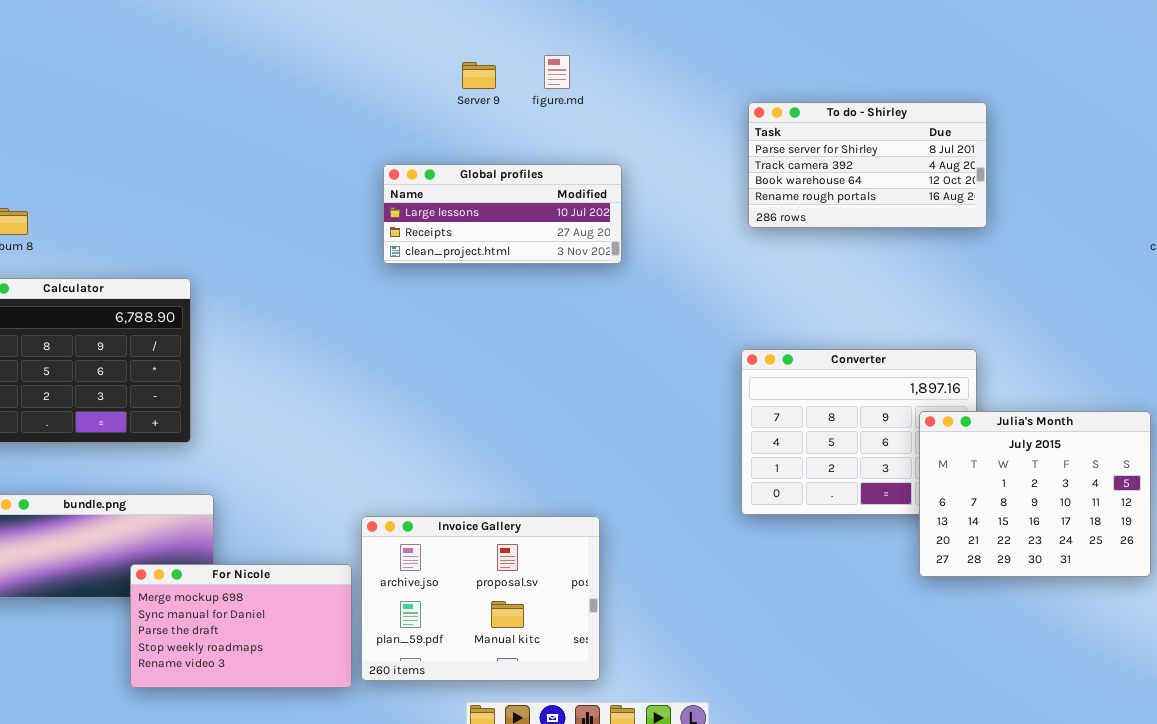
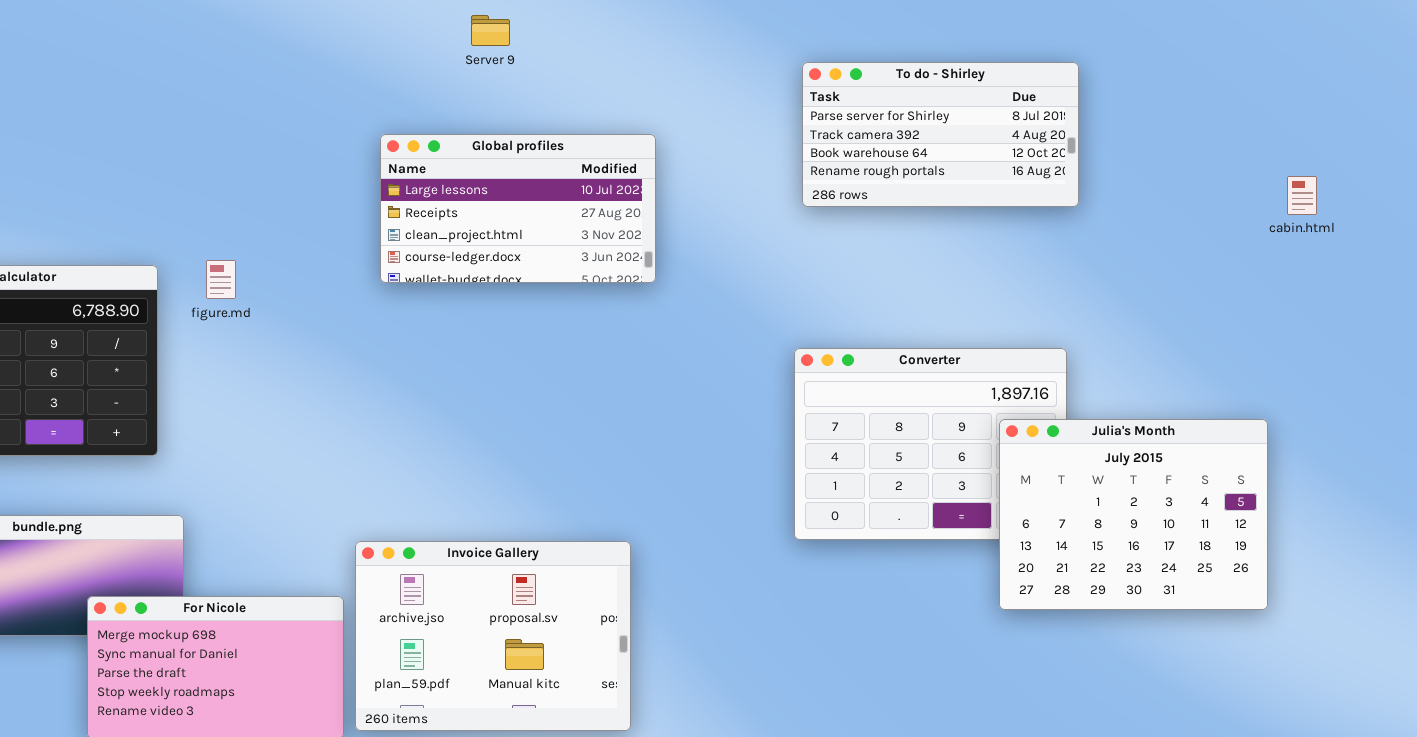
figure.md: [544,55,570,89] -> [206,260,236,299], moved
Global profiles: [383,164,622,264] -> [380,134,656,283], resized

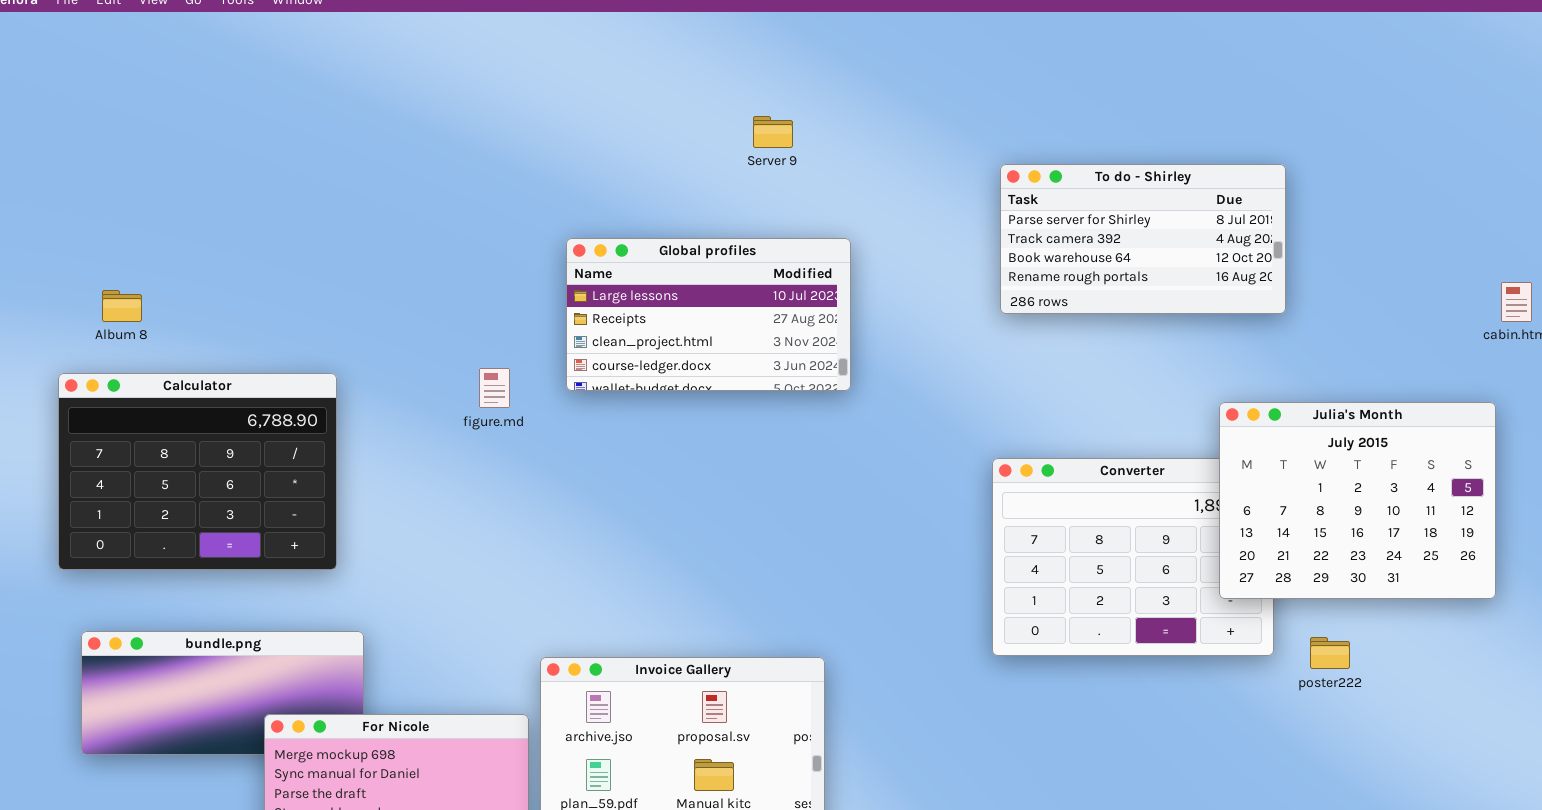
Server 9: [471,15,510,46] -> [753,116,793,148], moved
figure.md: [206,260,236,299] -> [479,368,510,408], moved
Julia's Month: [999,419,1268,610] -> [1219,402,1496,599], moved

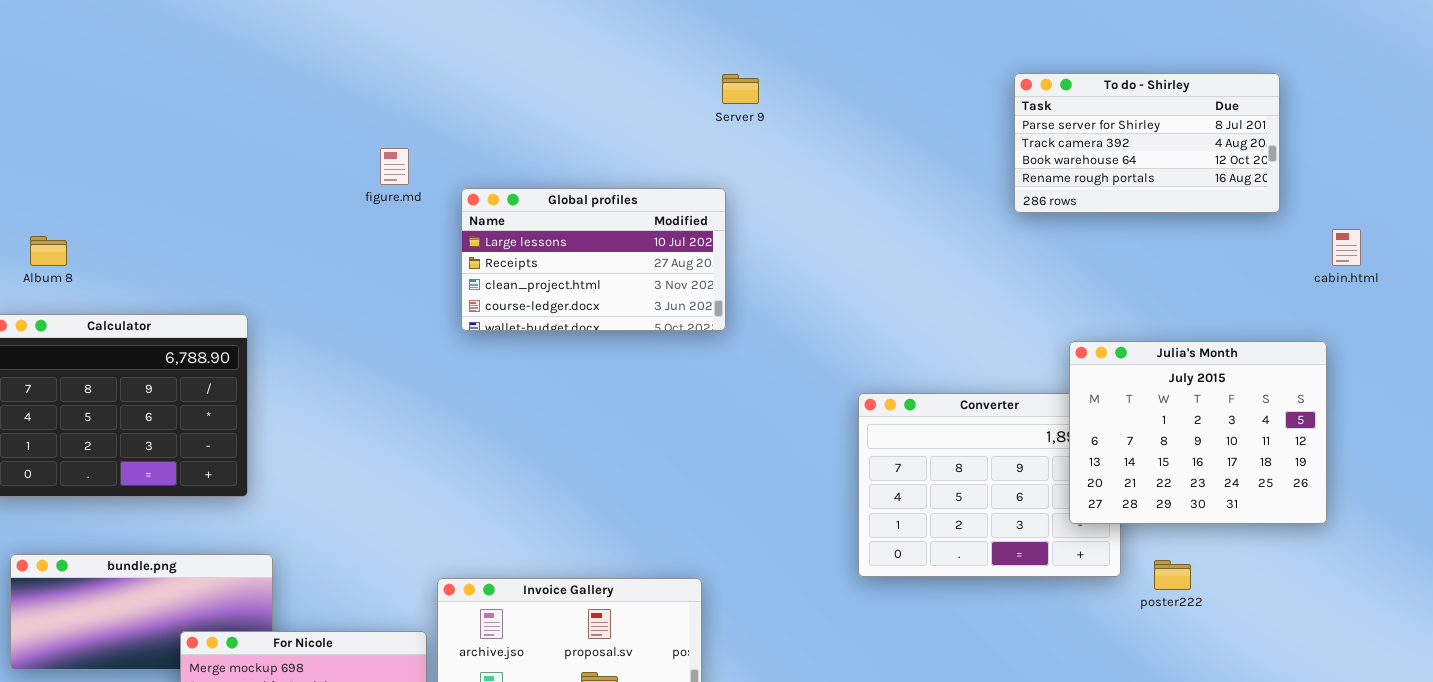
Server 9: [753,116,793,148] -> [722,74,759,104], moved
To do - Shirley: [1000,164,1286,314] -> [1014,73,1280,213], moved
figure.md: [479,368,510,408] -> [380,148,409,185], moved

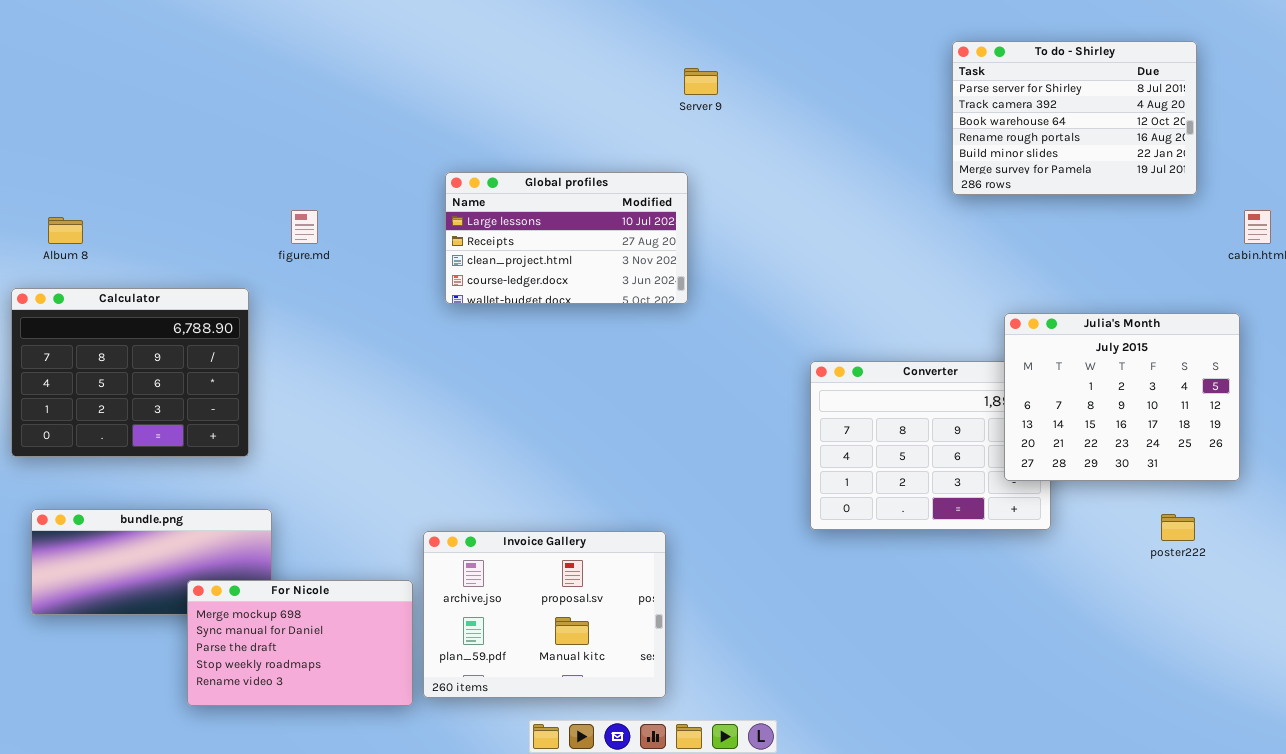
To do - Shirley: [1014,73,1280,213] -> [952,41,1197,195], resized
figure.md: [380,148,409,185] -> [291,210,318,244], moved
poster222: [1154,560,1191,590] -> [1161,514,1195,541], moved

